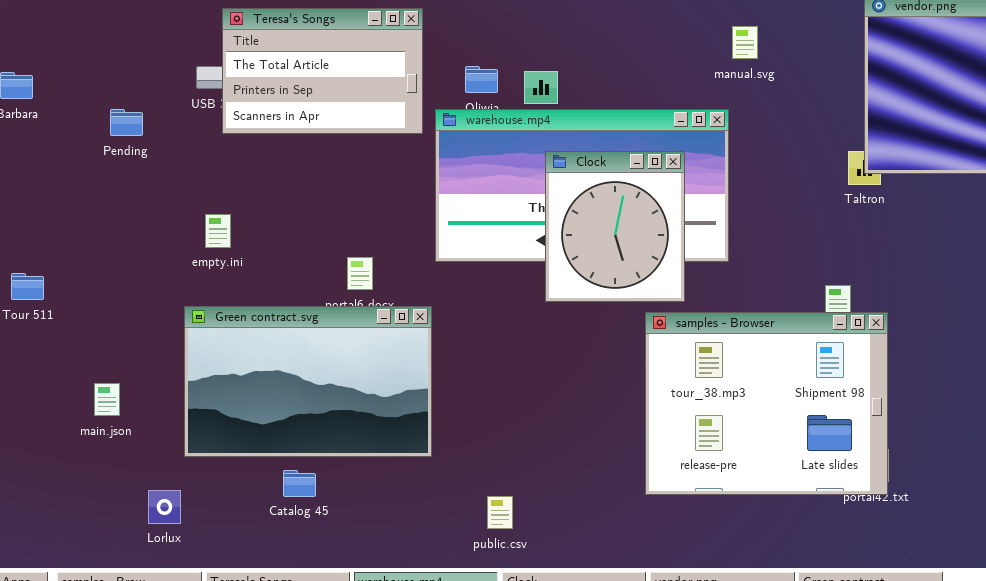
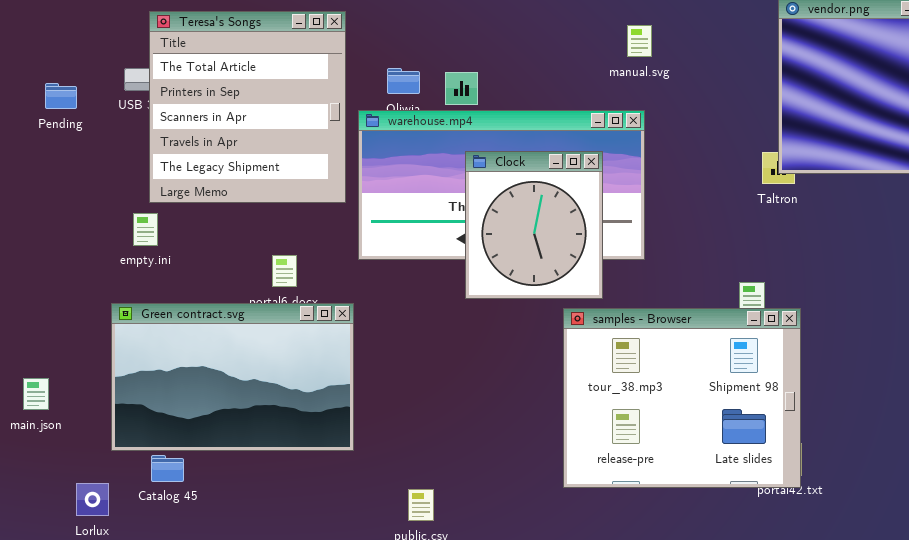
Teresa's Songs: [222,8,423,134] -> [149,11,346,203], resized
manual.svg: [732,26,758,59] -> [627,25,652,57], moved
Pending: [110,109,143,136] -> [45,83,77,109], moved
Catalog 45: [283,470,316,497] -> [151,455,184,482], moved

